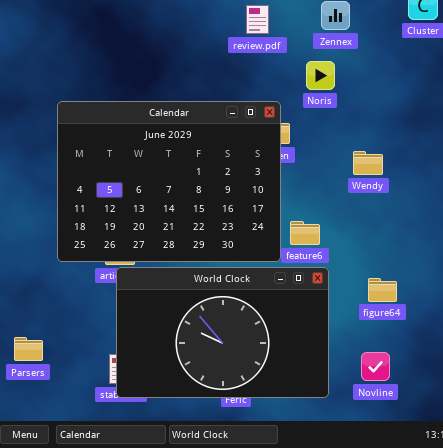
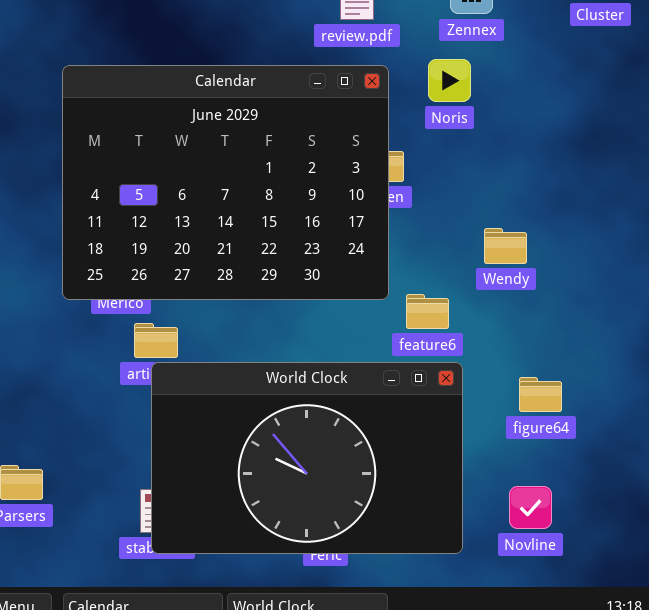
Calendar: [57,101,281,262] -> [62,65,389,300], moved
Wendy: [353,151,383,175] -> [484,228,527,264], moved

